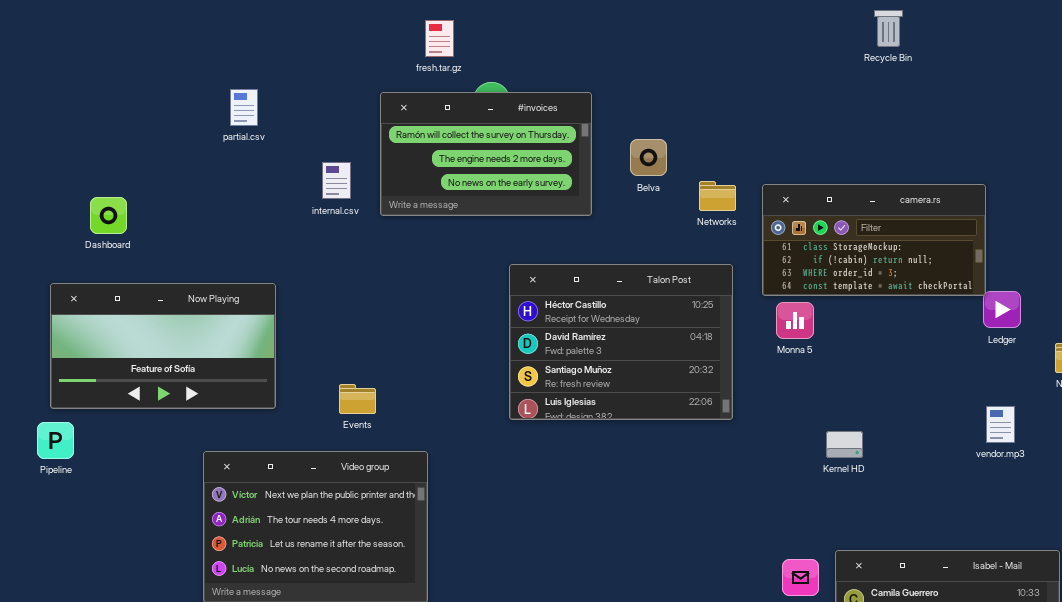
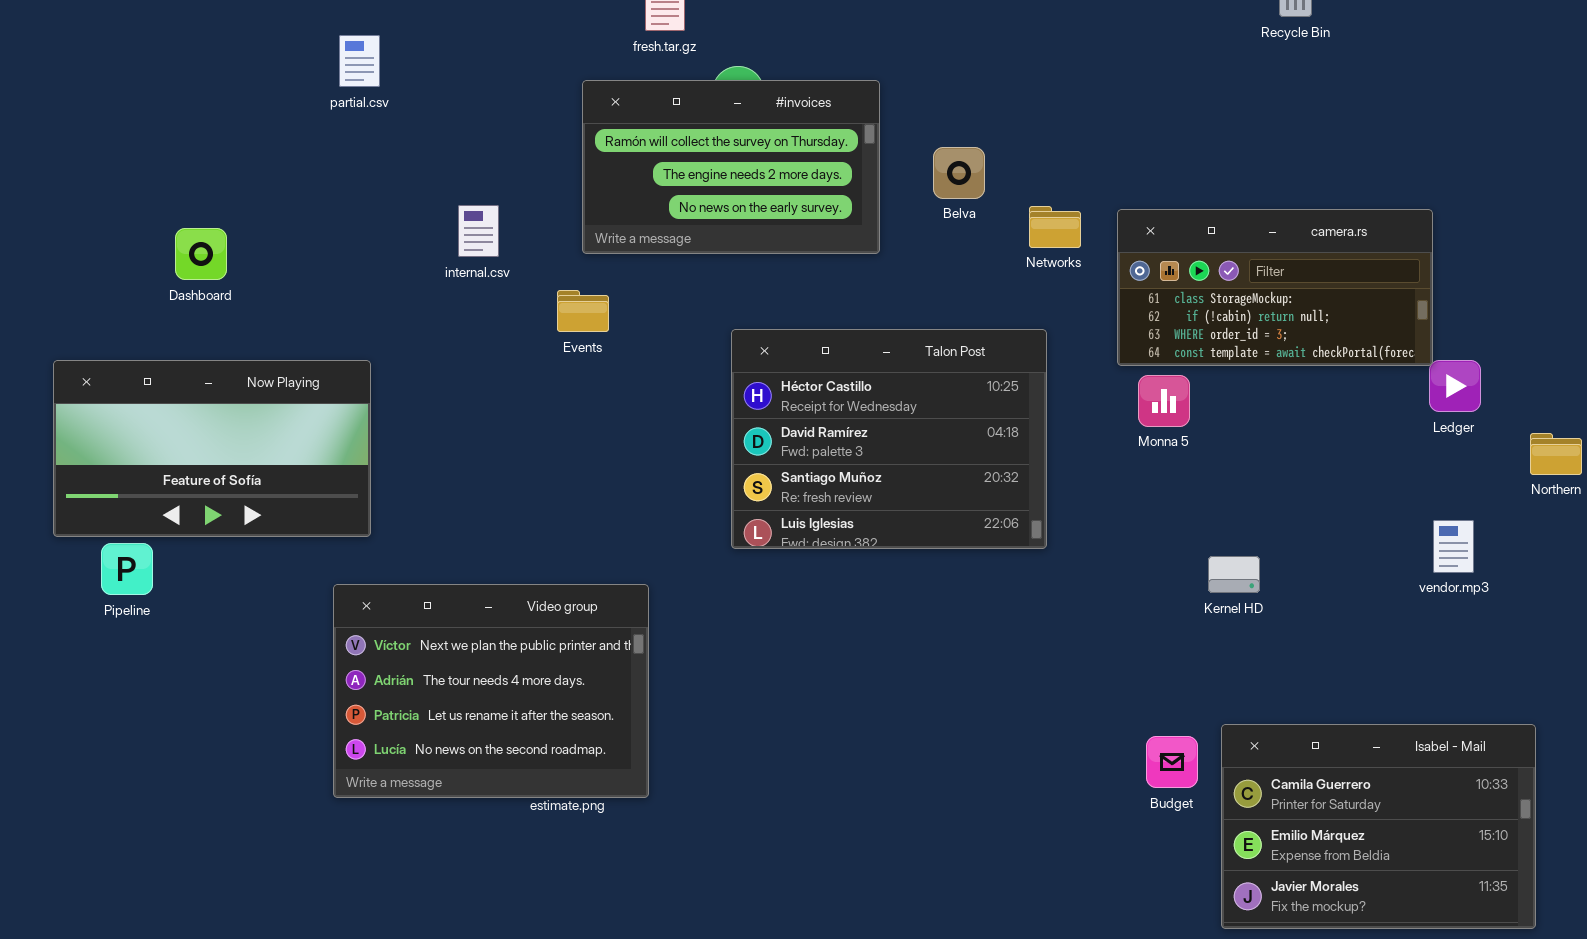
partial.csv: [230,89,258,126] -> [339,35,380,87], moved
internal.csv: [322,162,351,199] -> [458,205,499,257], moved
Talon Post: [509,264,733,420] -> [731,329,1047,549], moved
Now Playing: [50,283,276,409] -> [53,360,371,537], moved
Events: [339,384,376,414] -> [557,290,609,332], moved

